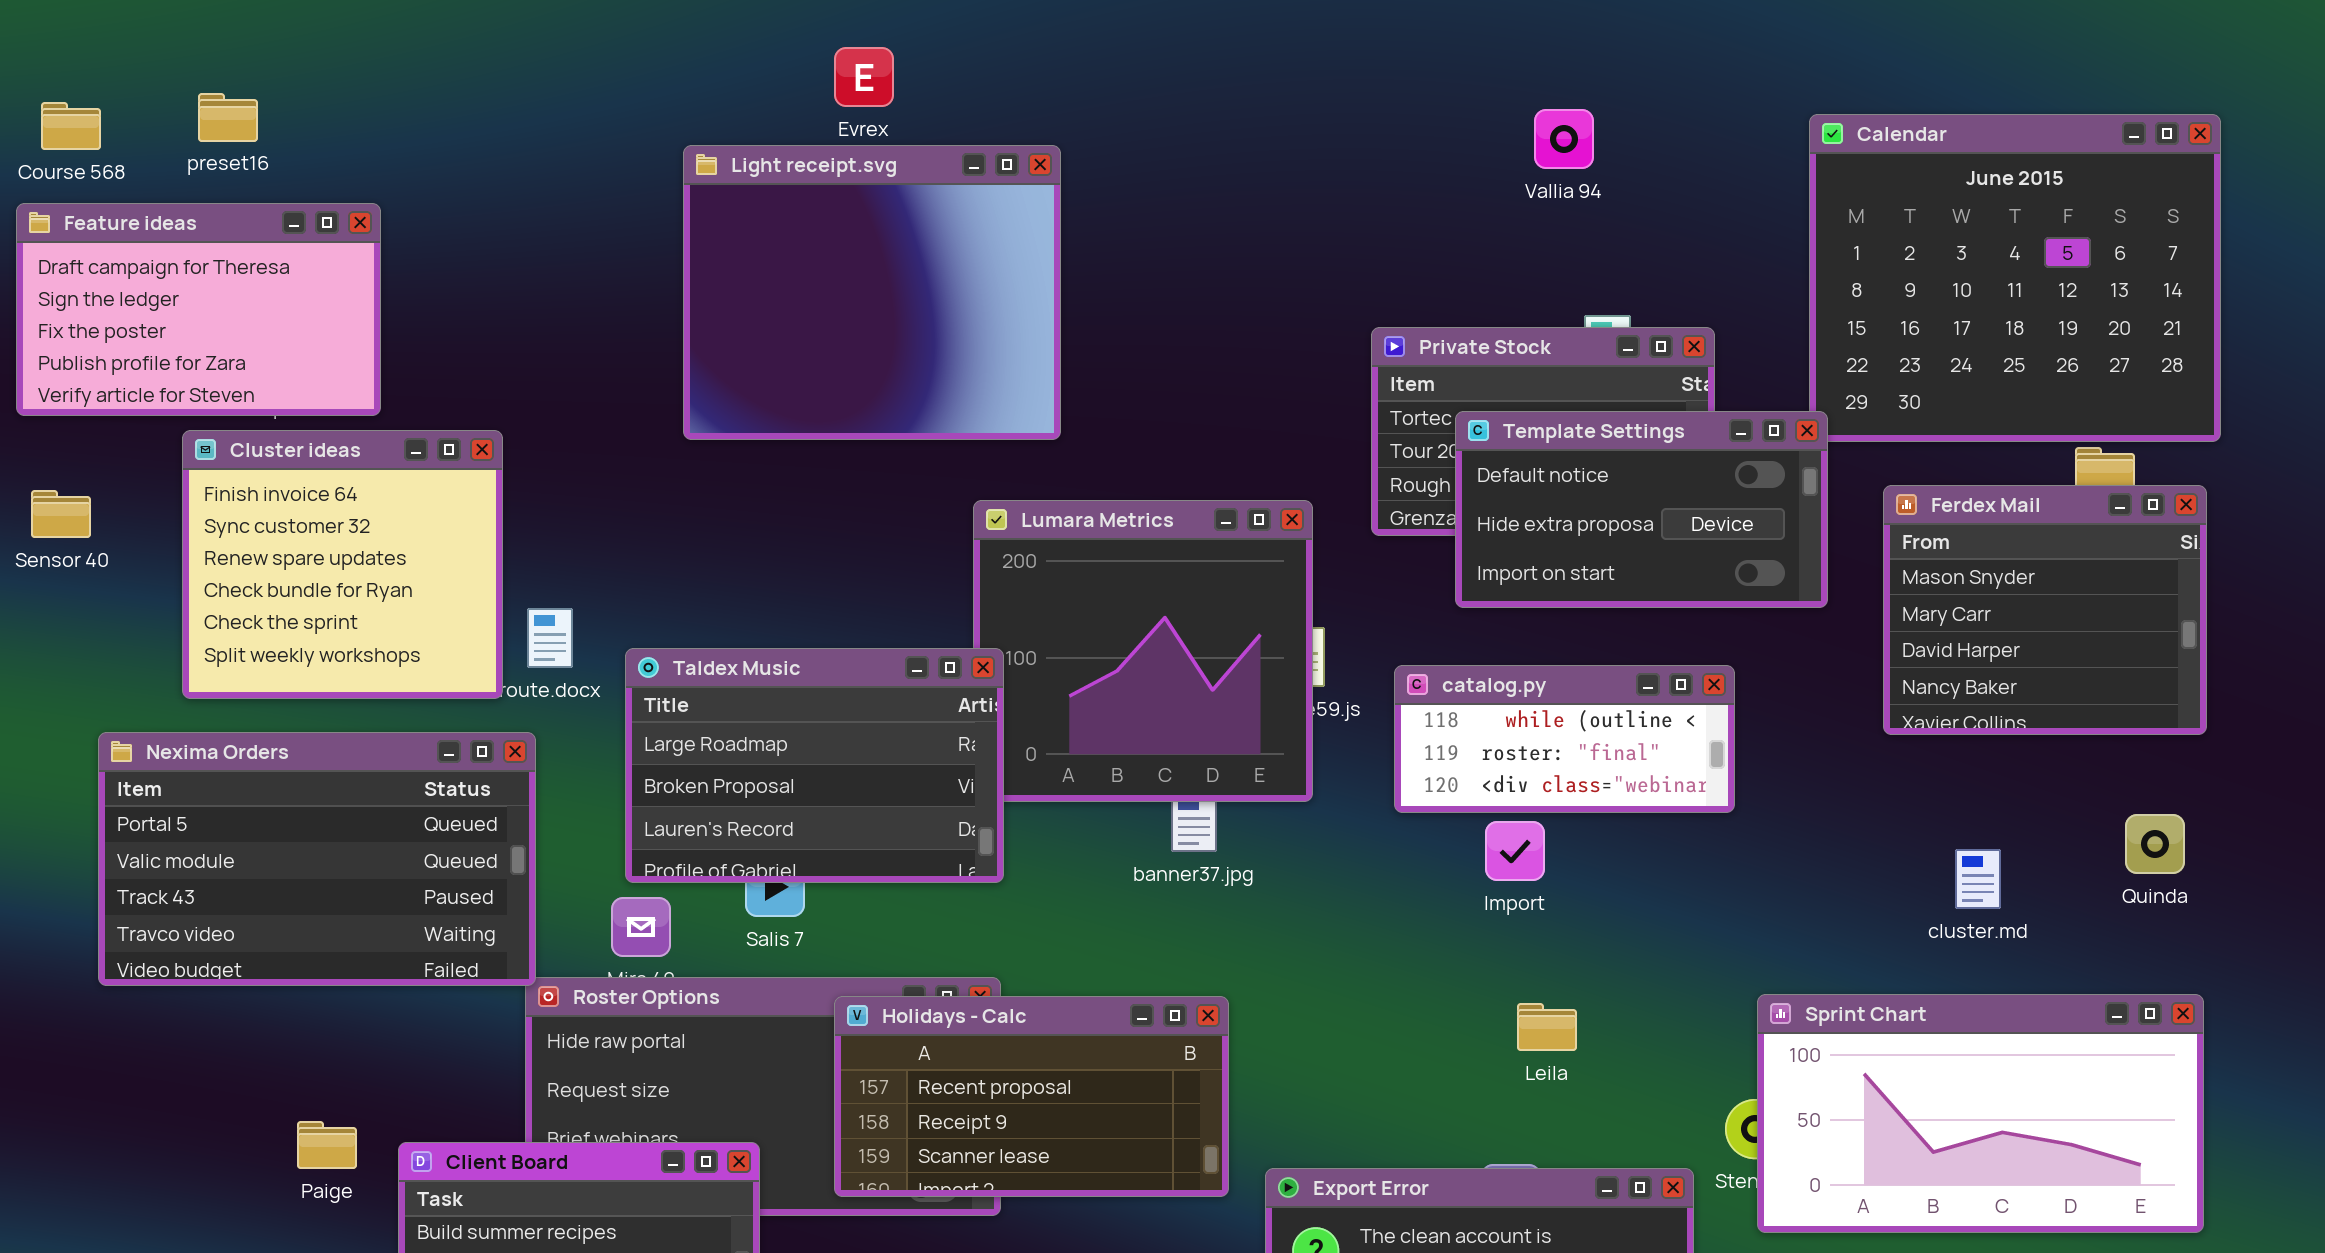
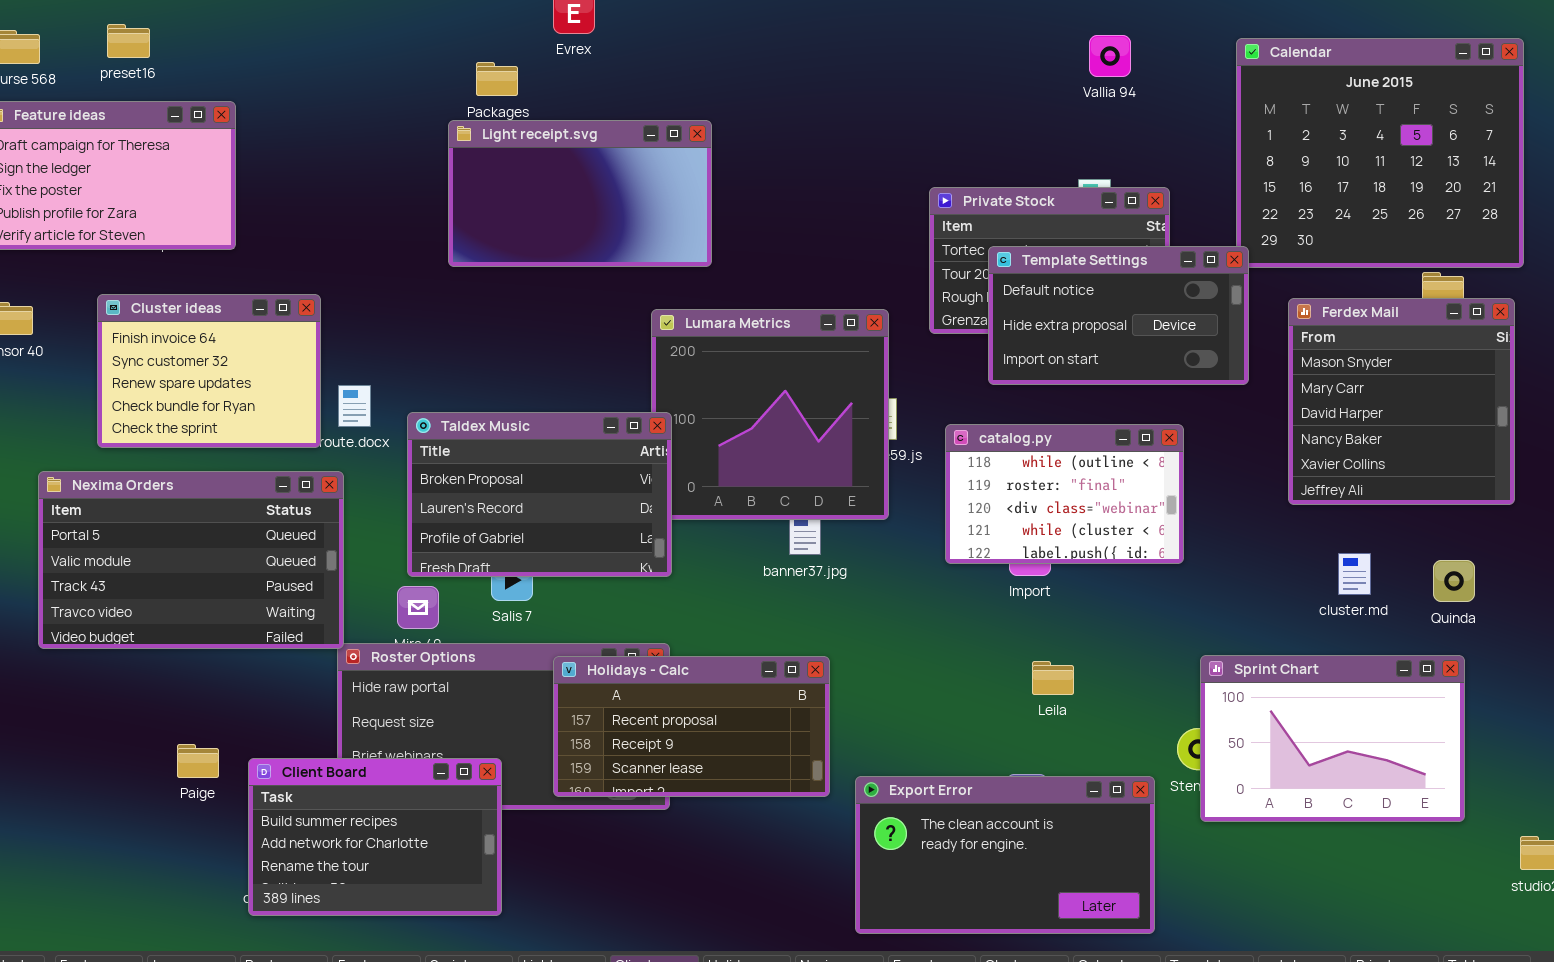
Vallia 94: [1534,109,1594,169] -> [1089,35,1131,77], moved
Light receipt.svg: [683,145,1061,440] -> [448,120,712,267], resized
Cluster ideas: [182,430,503,699] -> [97,294,321,448], resized
Ferdex Mail: [1883,485,2207,735] -> [1288,298,1515,505], resized
Taldex Music: [625,648,1004,883] -> [407,412,672,577], scrolled down 1 row
catalog.py: [1394,665,1735,813] -> [945,424,1184,564], resized
Quinda: [2125,814,2185,874] -> [1433,560,1475,602], moved
Sprint Chart: [1757,994,2204,1233] -> [1200,655,1465,822], resized

